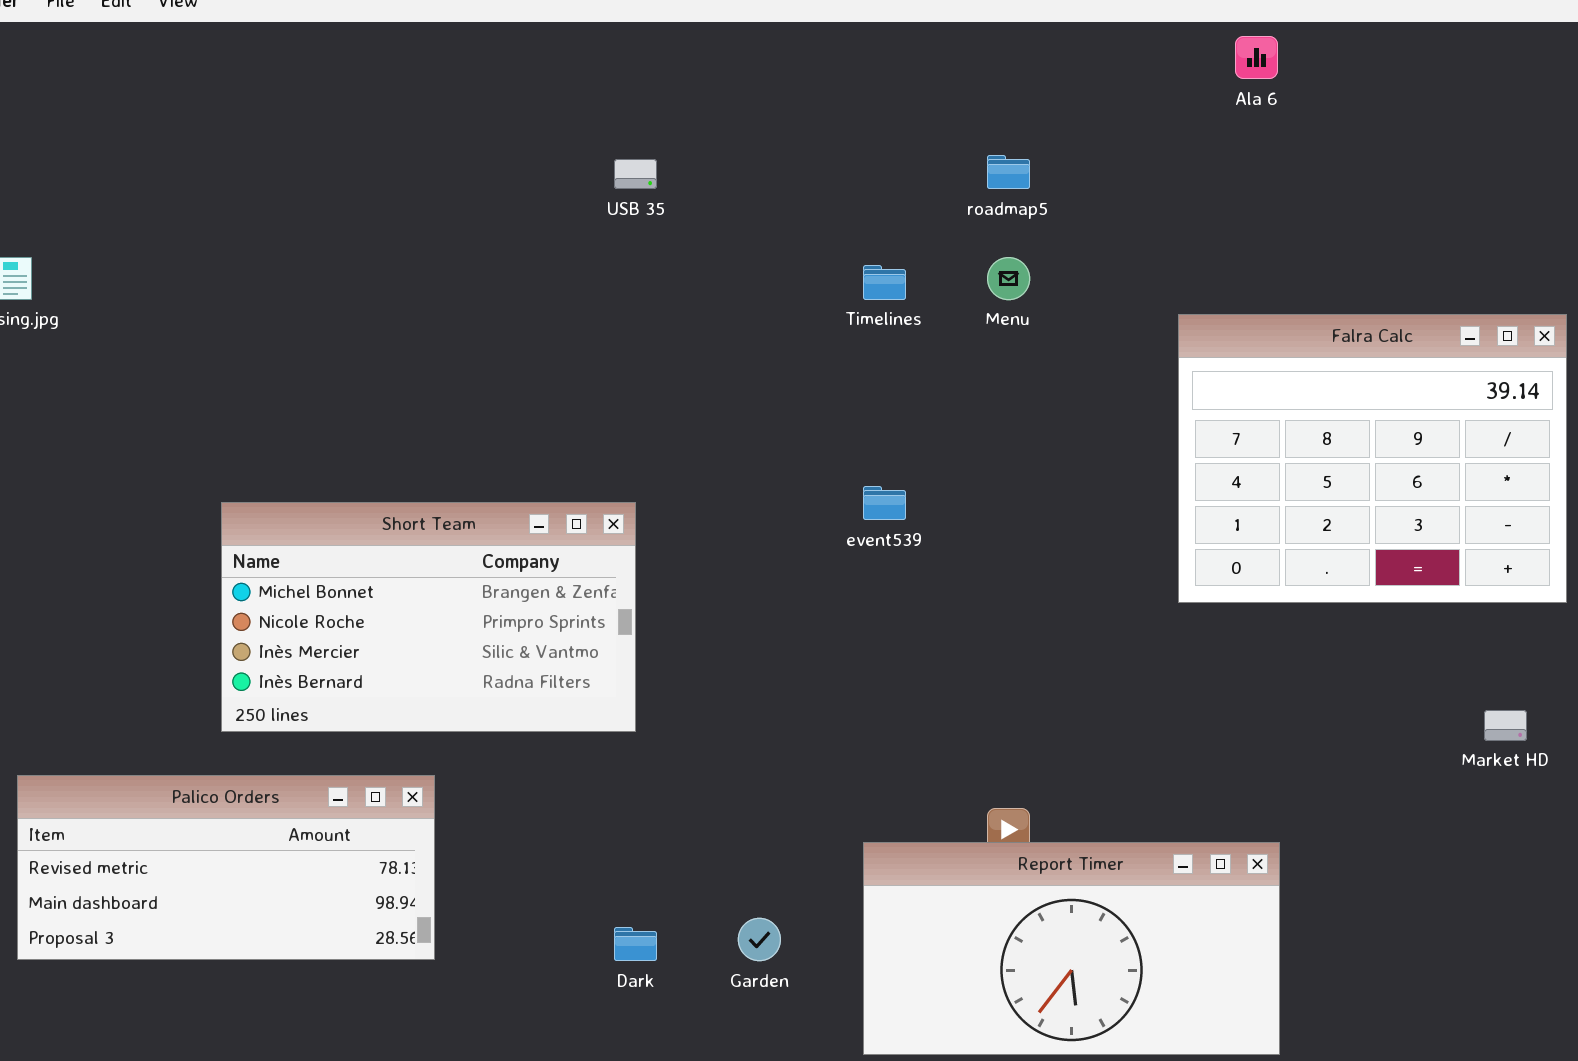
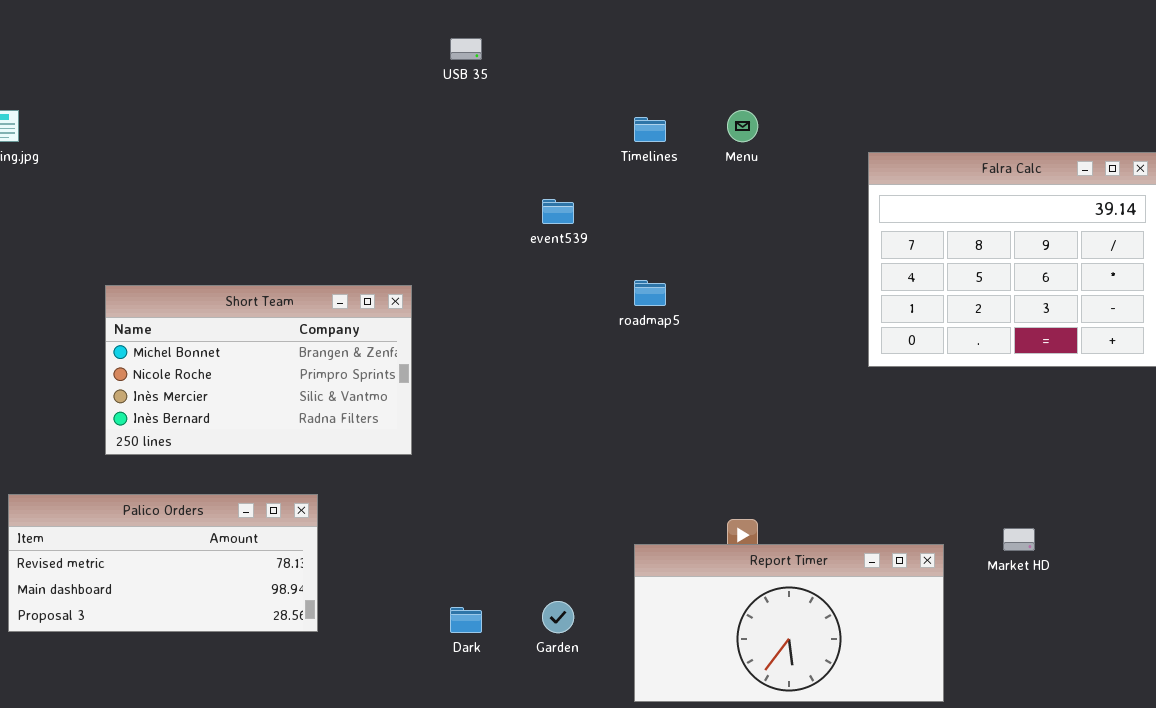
roadmap5: [987,155,1030,189] -> [634,280,666,306], moved
event539: [863,486,906,520] -> [542,199,574,224], moved
Short Team: [221,502,636,732] -> [105,285,412,455], moved
Market HD: [1484,710,1527,741] -> [1003,528,1035,551], moved

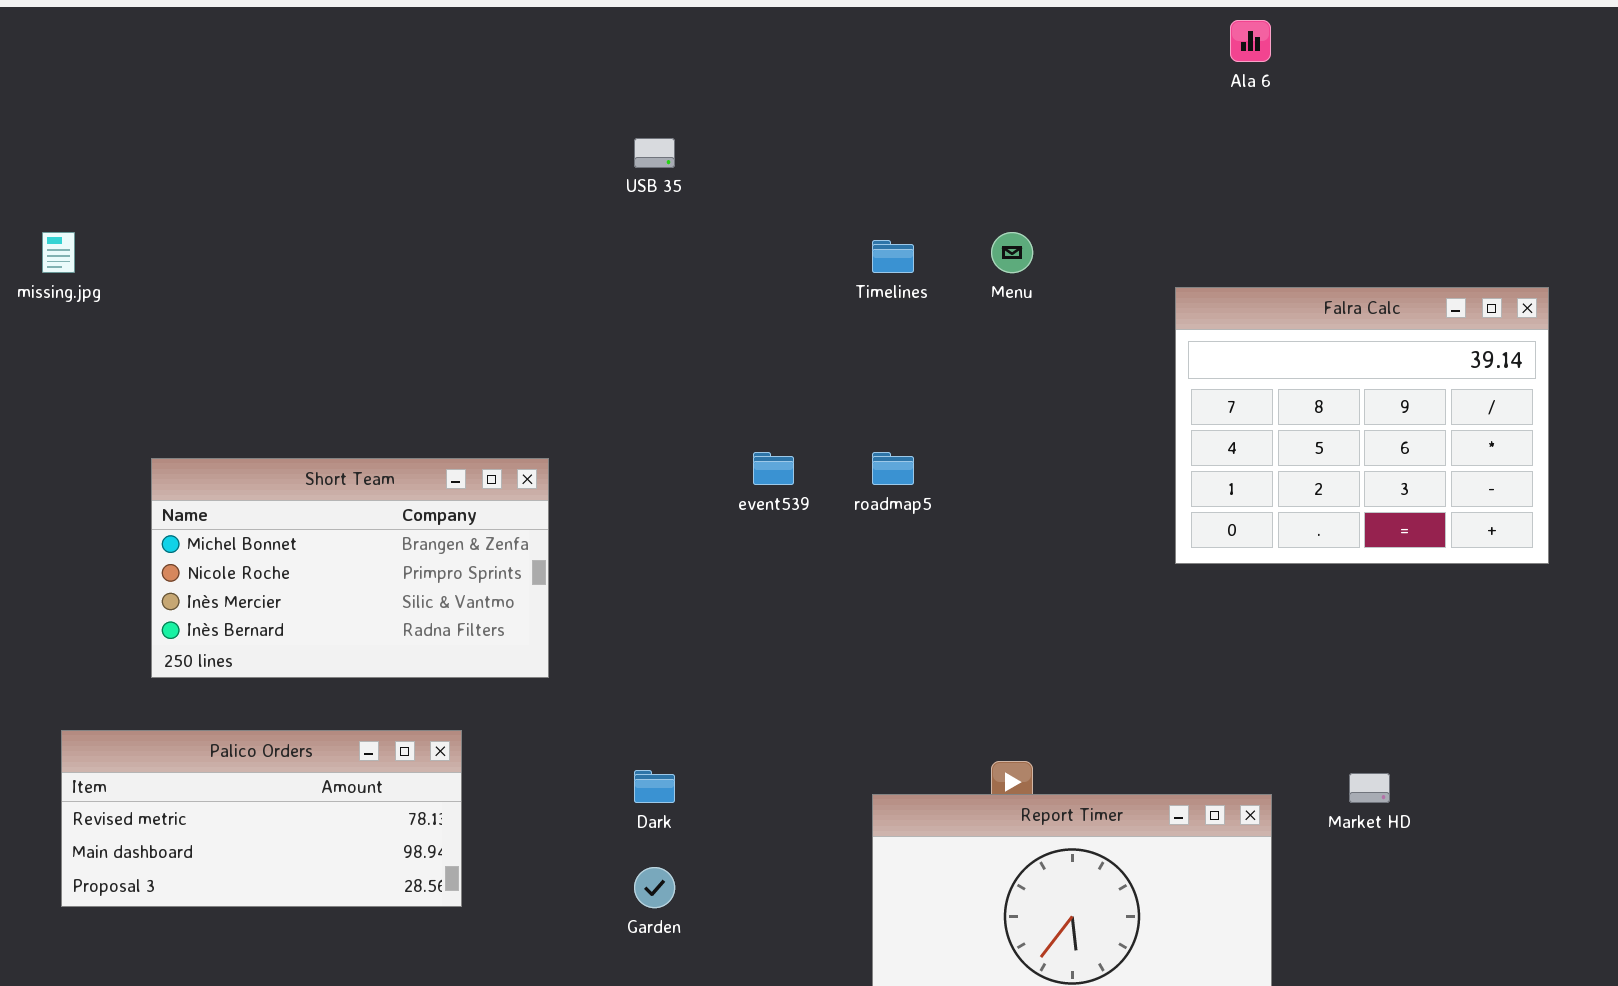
event539: [542,199,574,224] -> [753,452,794,485], moved
Short Team: [105,285,412,455] -> [151,458,549,678], moved
Garden: [542,601,574,633] -> [634,867,675,908], moved
Dark: [450,607,482,633] -> [634,770,675,803], moved

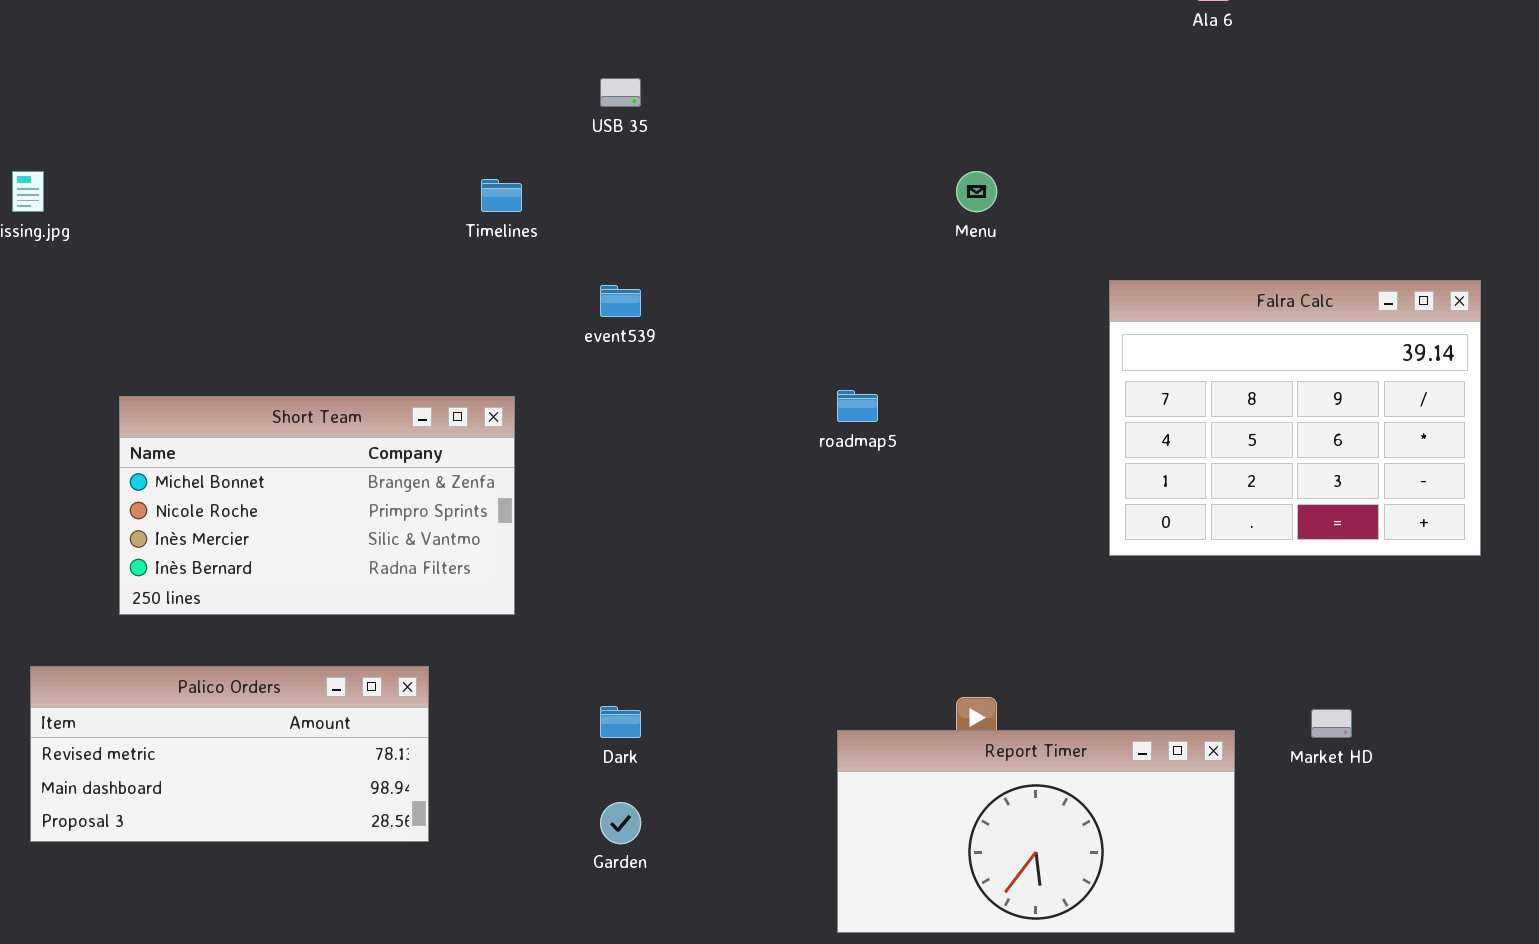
Timelines: [872,240,914,273] -> [481,179,522,212], moved
Falra Calc: [1175,287,1549,564] -> [1109,280,1481,556], moved
event539: [753,452,794,485] -> [600,285,641,317], moved

